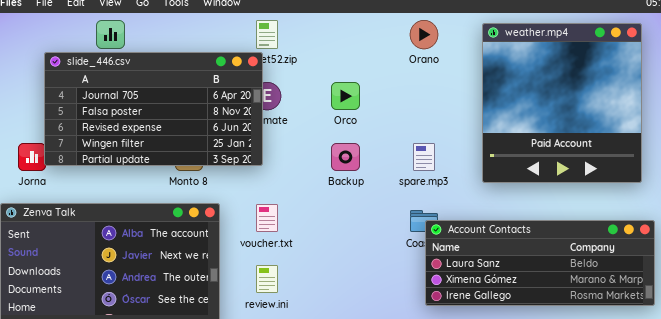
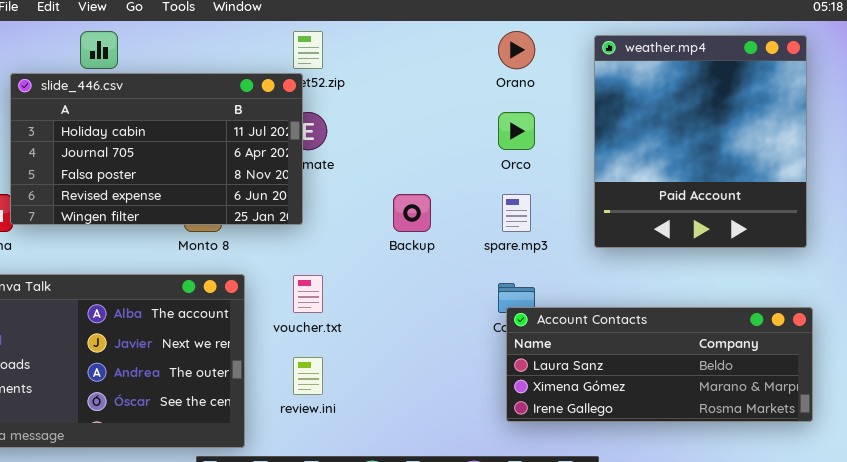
slide_446.csv: [44,52,263,166] -> [10,73,303,225], scrolled up 1 row
Orco: [331,82,360,110] -> [498,112,535,150], moved
Account Contacts: [425,220,655,306] -> [506,307,813,422], moved

